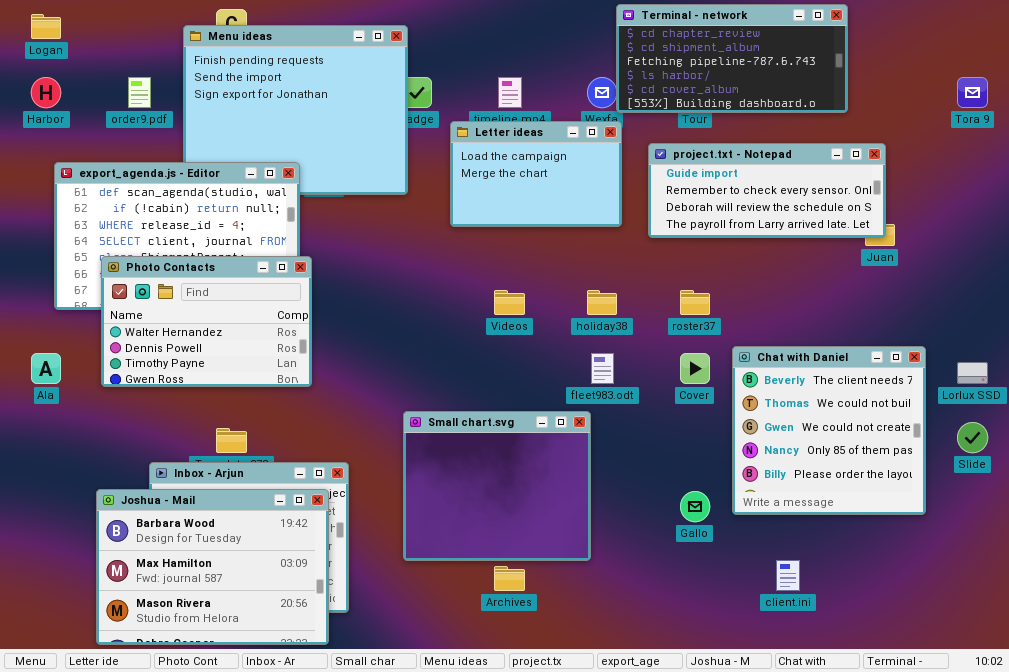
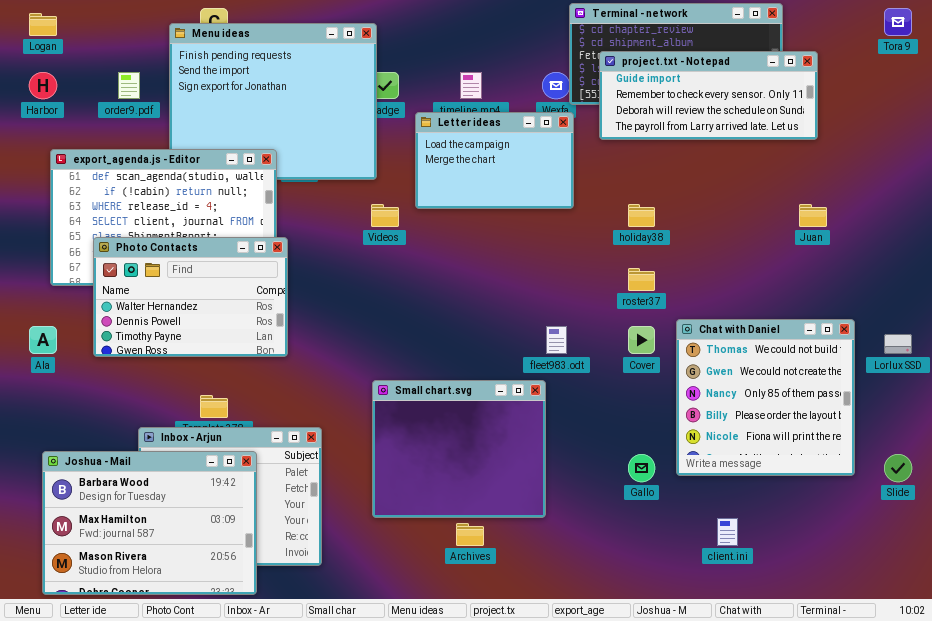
Tora 9: [957,77,988,108] -> [884,8,912,36], moved
project.txt - Notepad: [648,143,886,238] -> [599,51,818,140], moved
Videos: [494,290,525,315] -> [371,204,399,227], moved
holiday38: [587,290,617,315] -> [628,204,655,227], moved
Chat with Daniel: [732,346,926,515] -> [676,319,855,476], scrolled down 1 row
Slide: [957,422,988,453] -> [884,454,912,482], moved
Joshua - Mail: [96,489,329,645] -> [42,451,257,595], moved

